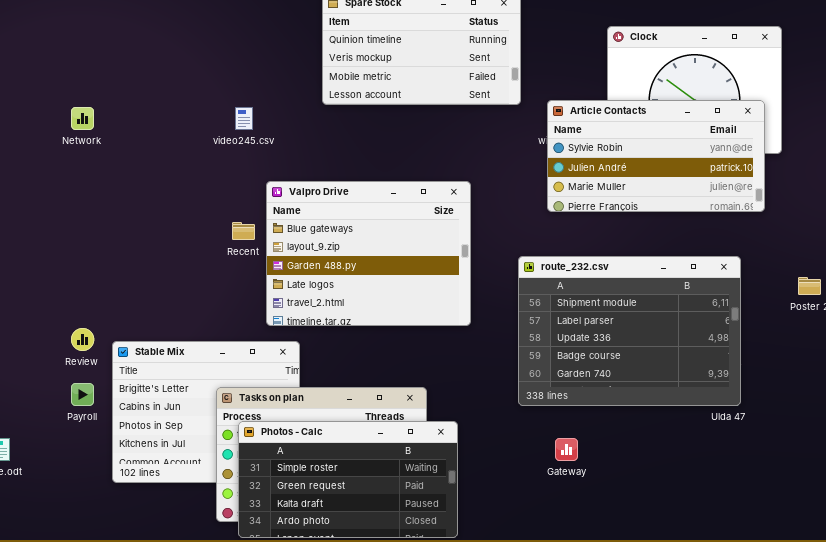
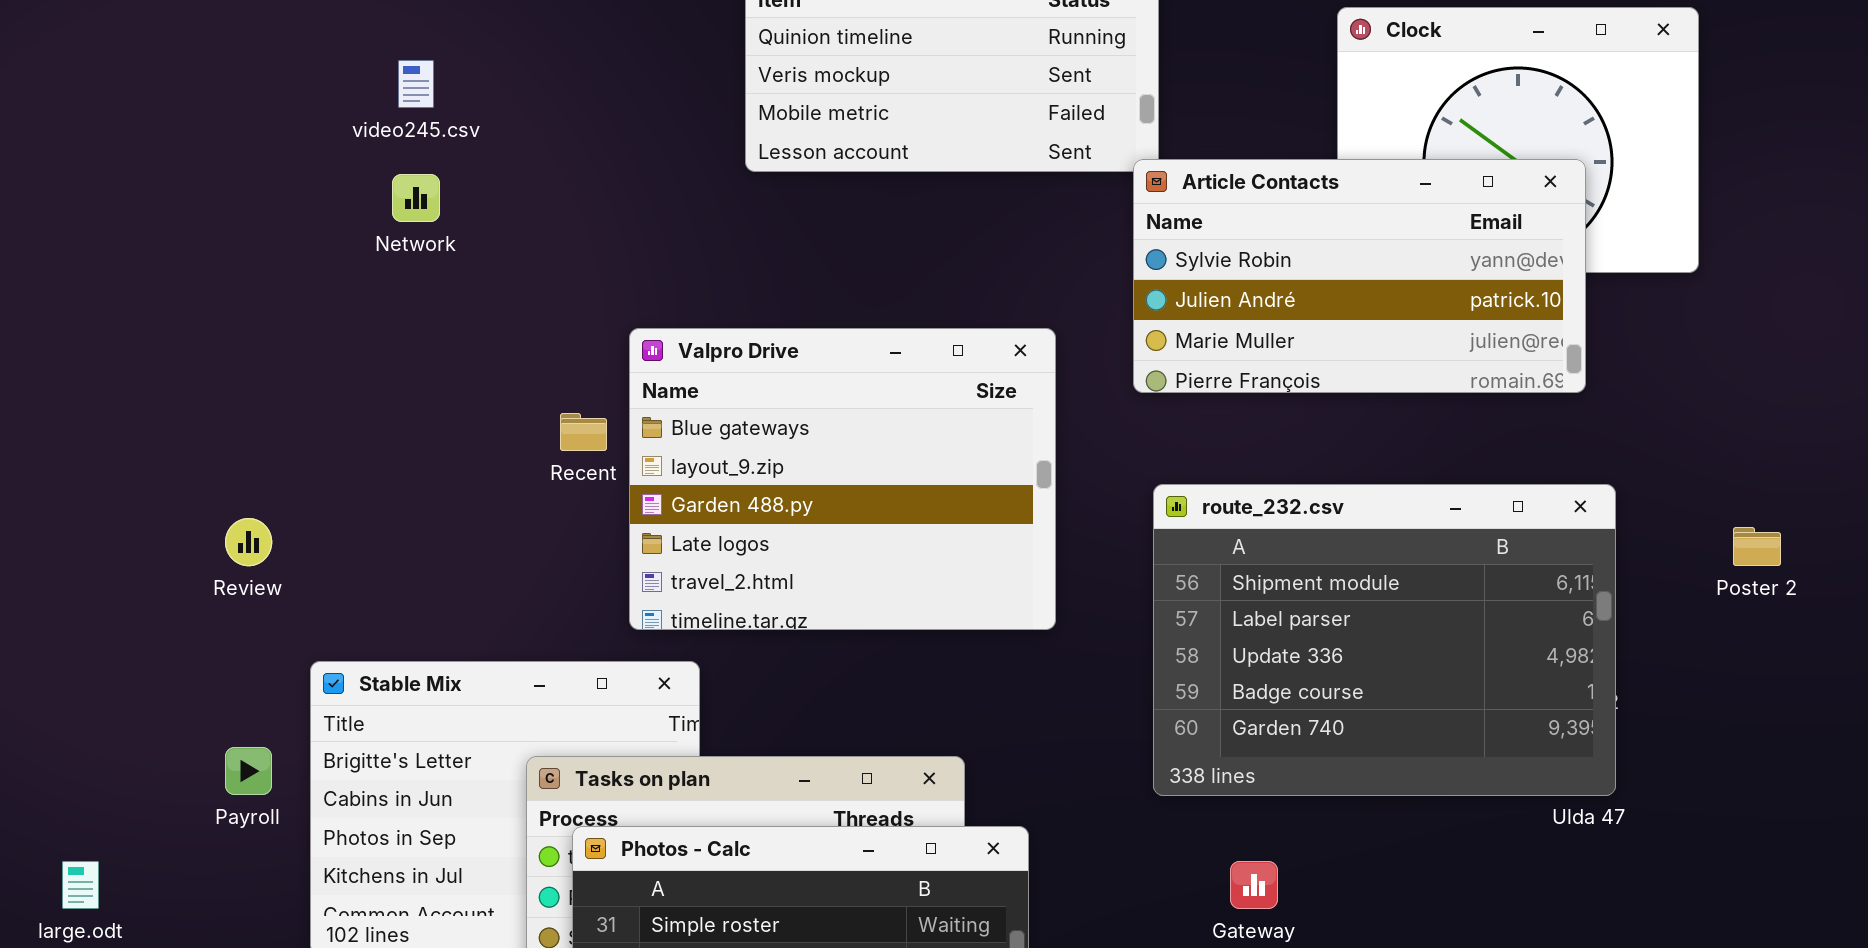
Article Contacts: [547,100,765,212] -> [1133,159,1586,393], moved
Network: [71,107,94,130] -> [392,174,440,222], moved
video245.csv: [235,107,253,130] -> [398,60,434,108], moved
Review: [71,328,94,351] -> [225,518,272,566], moved

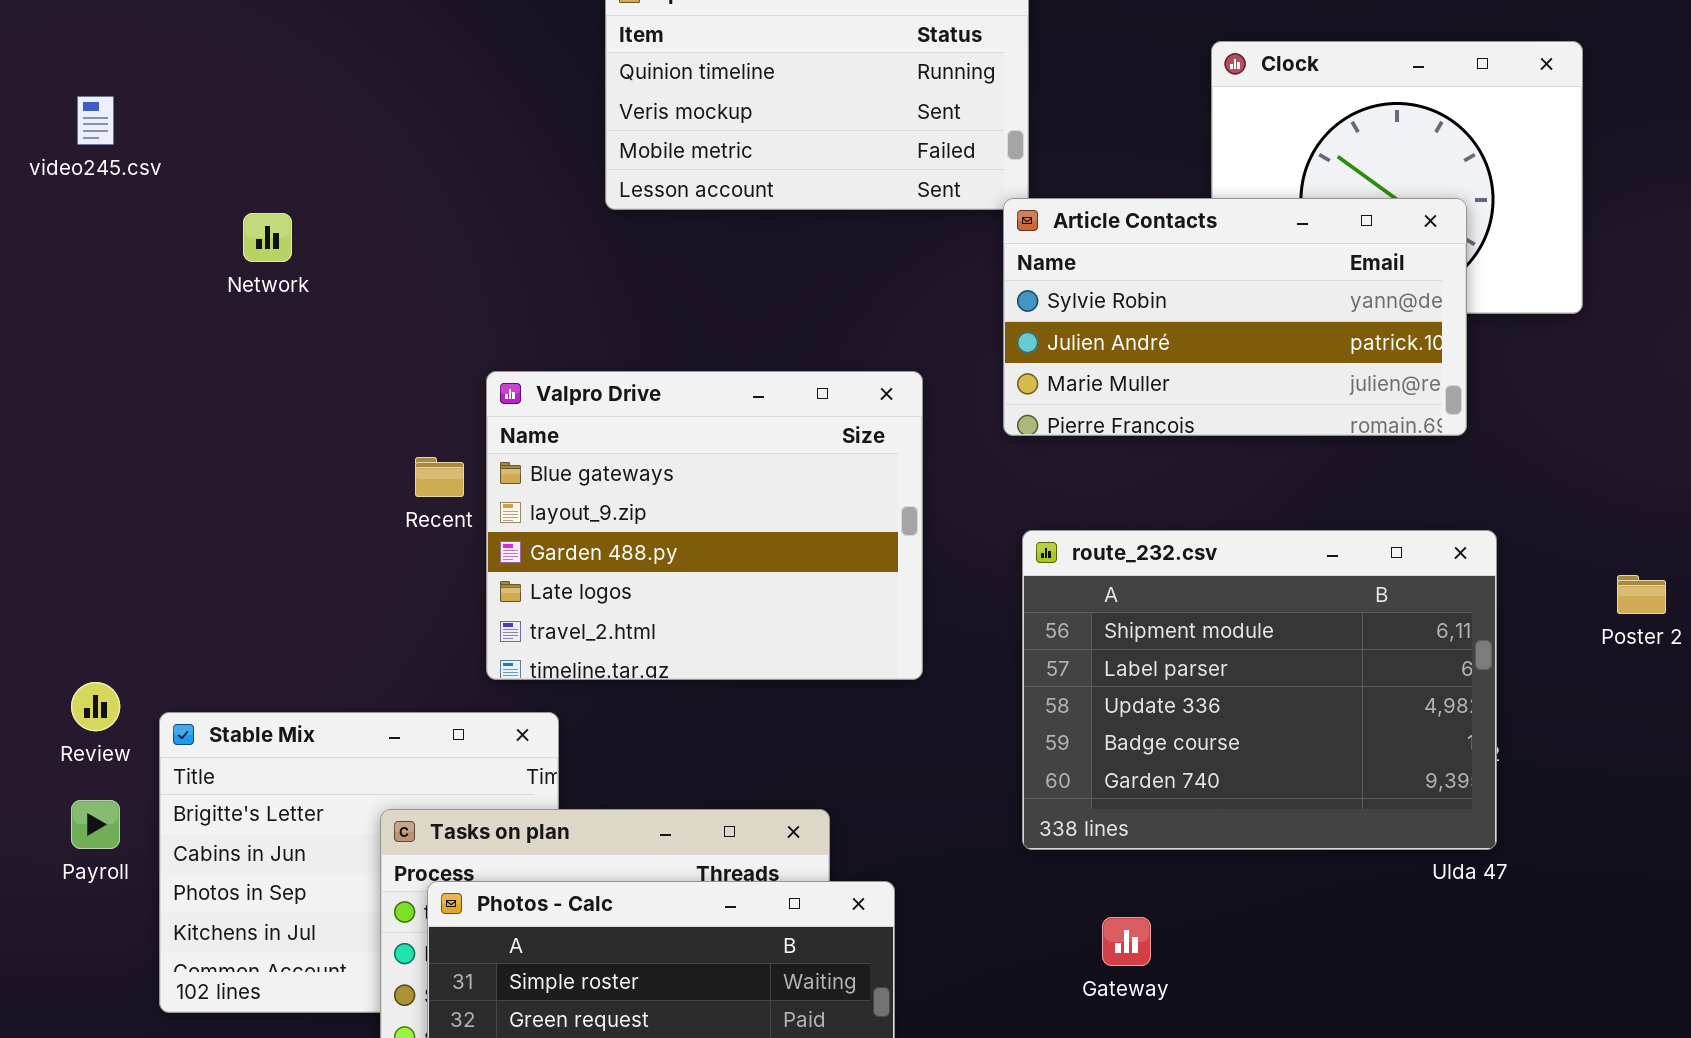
video245.csv: [398,60,434,108] -> [77,96,114,145], moved
Review: [225,518,272,566] -> [71,682,120,731], moved

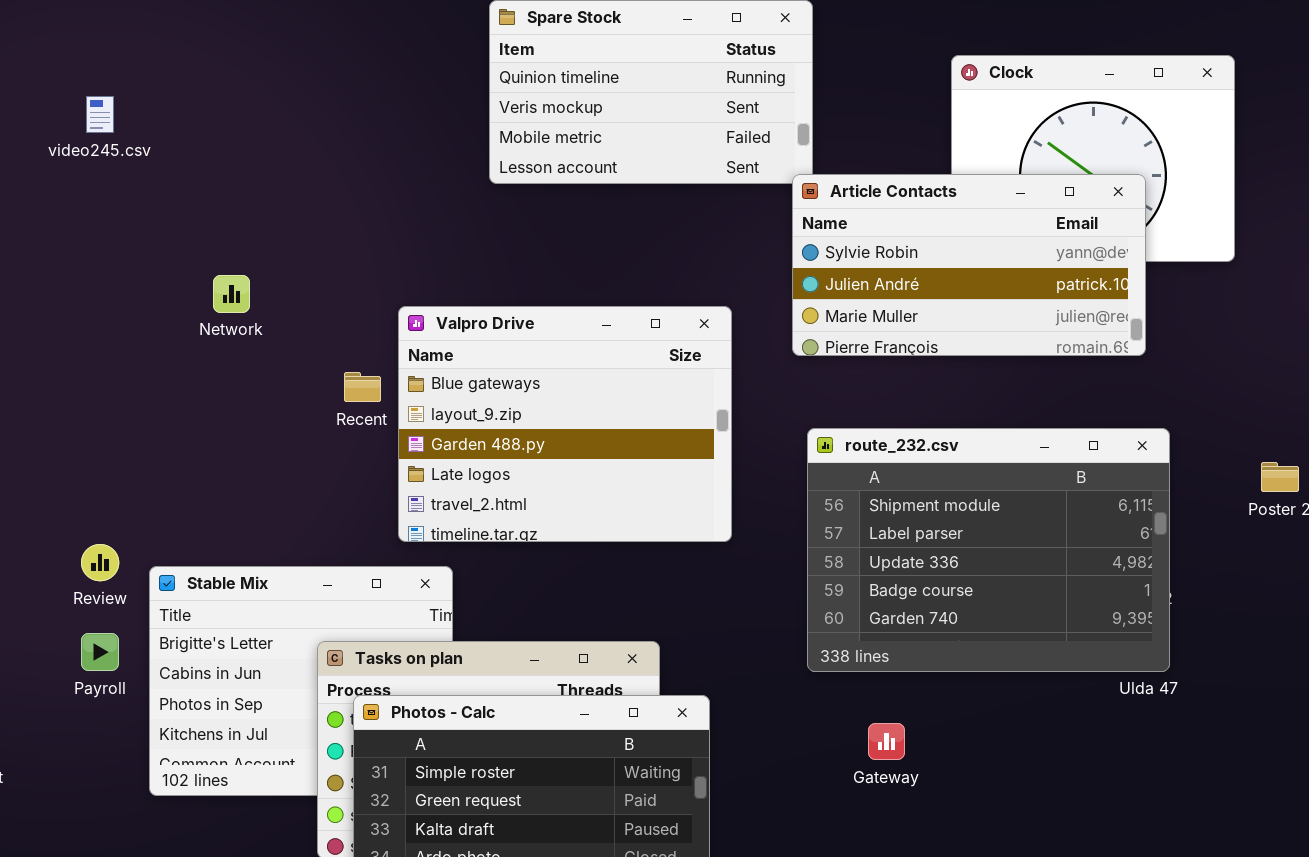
Network: [243,213,292,262] -> [213,275,250,313], moved

